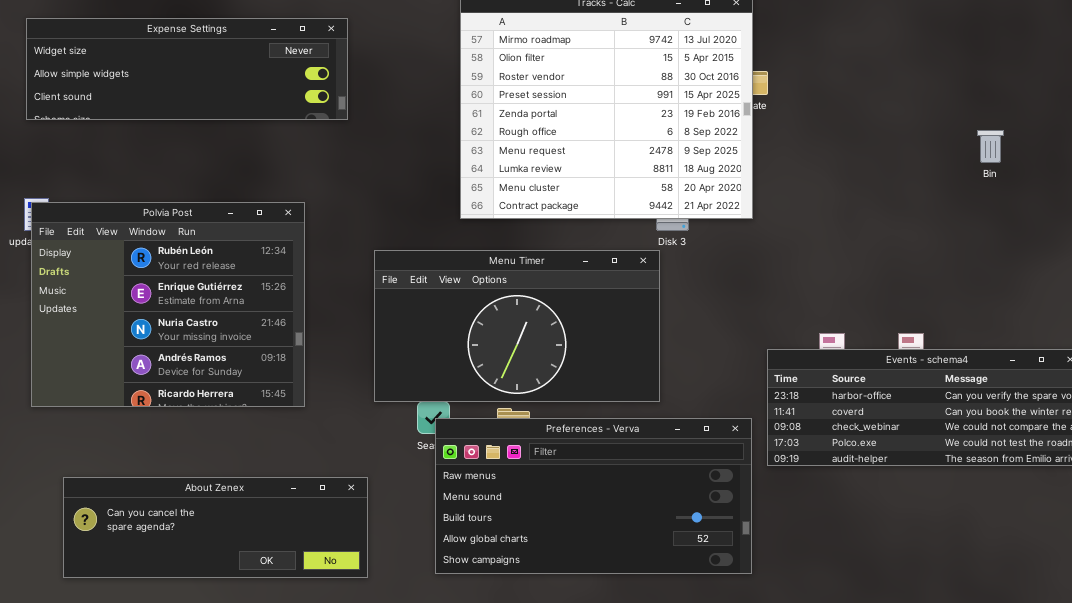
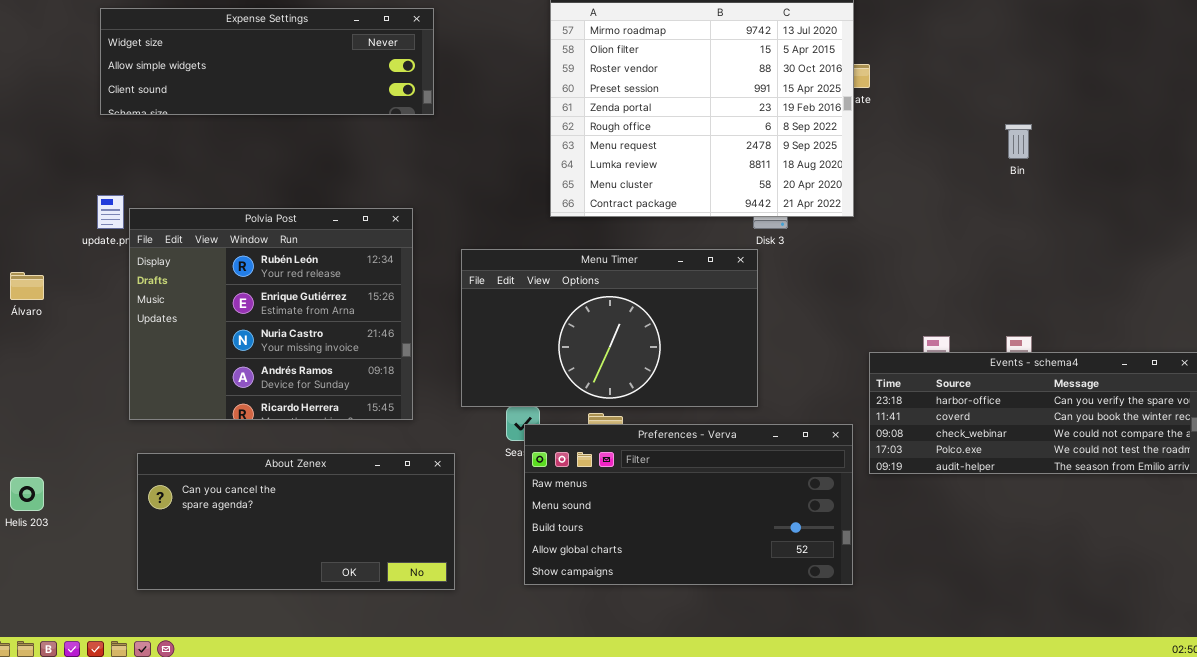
Bin: [977,130,1004,163] -> [1005,124,1032,159], moved
Polvia Post: [31,202,305,407] -> [129,208,413,420], moved
About Zenex: [63,477,368,578] -> [137,453,455,590], resized

